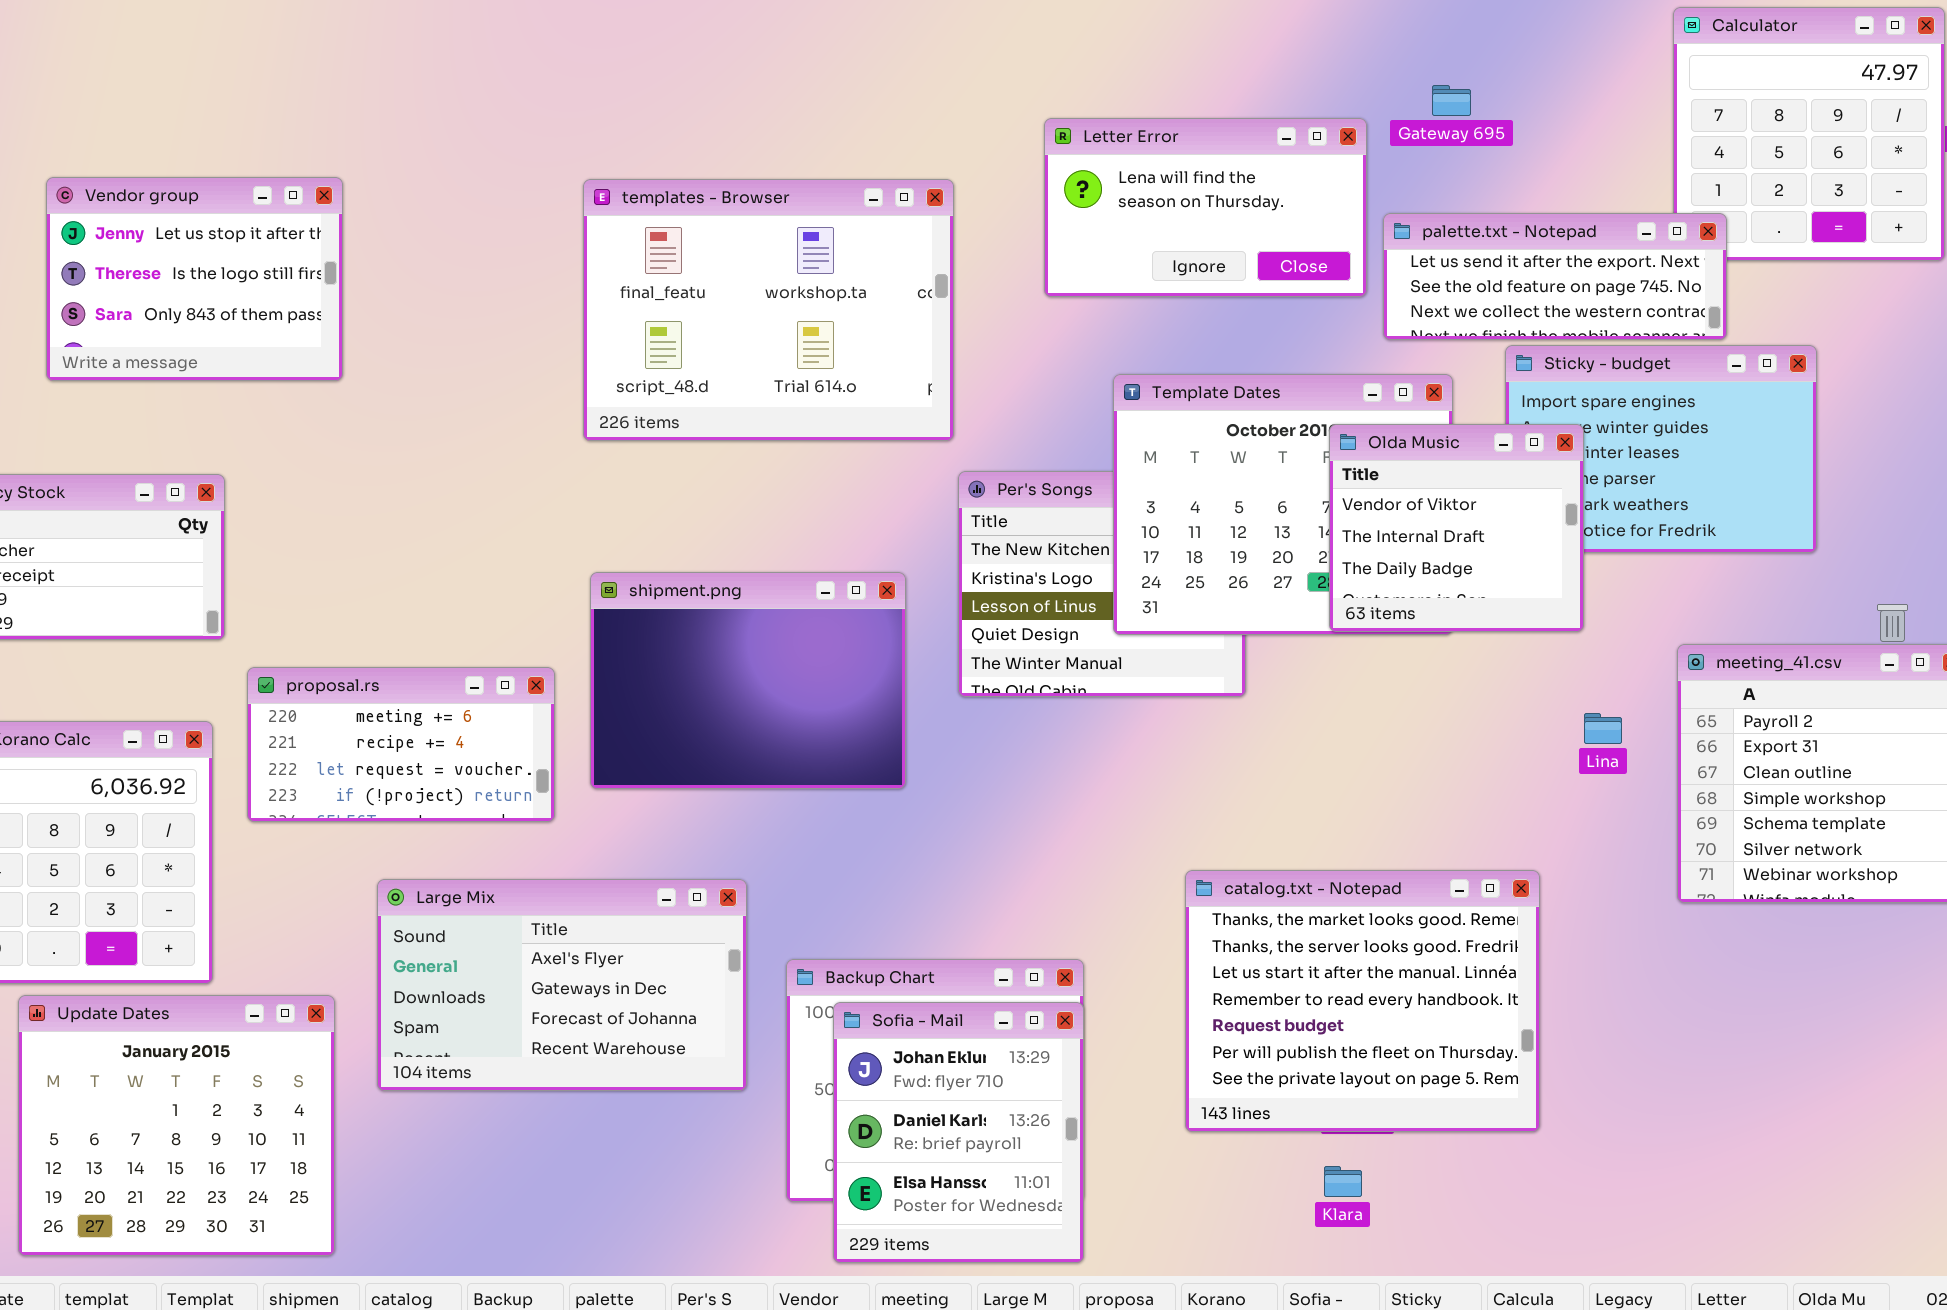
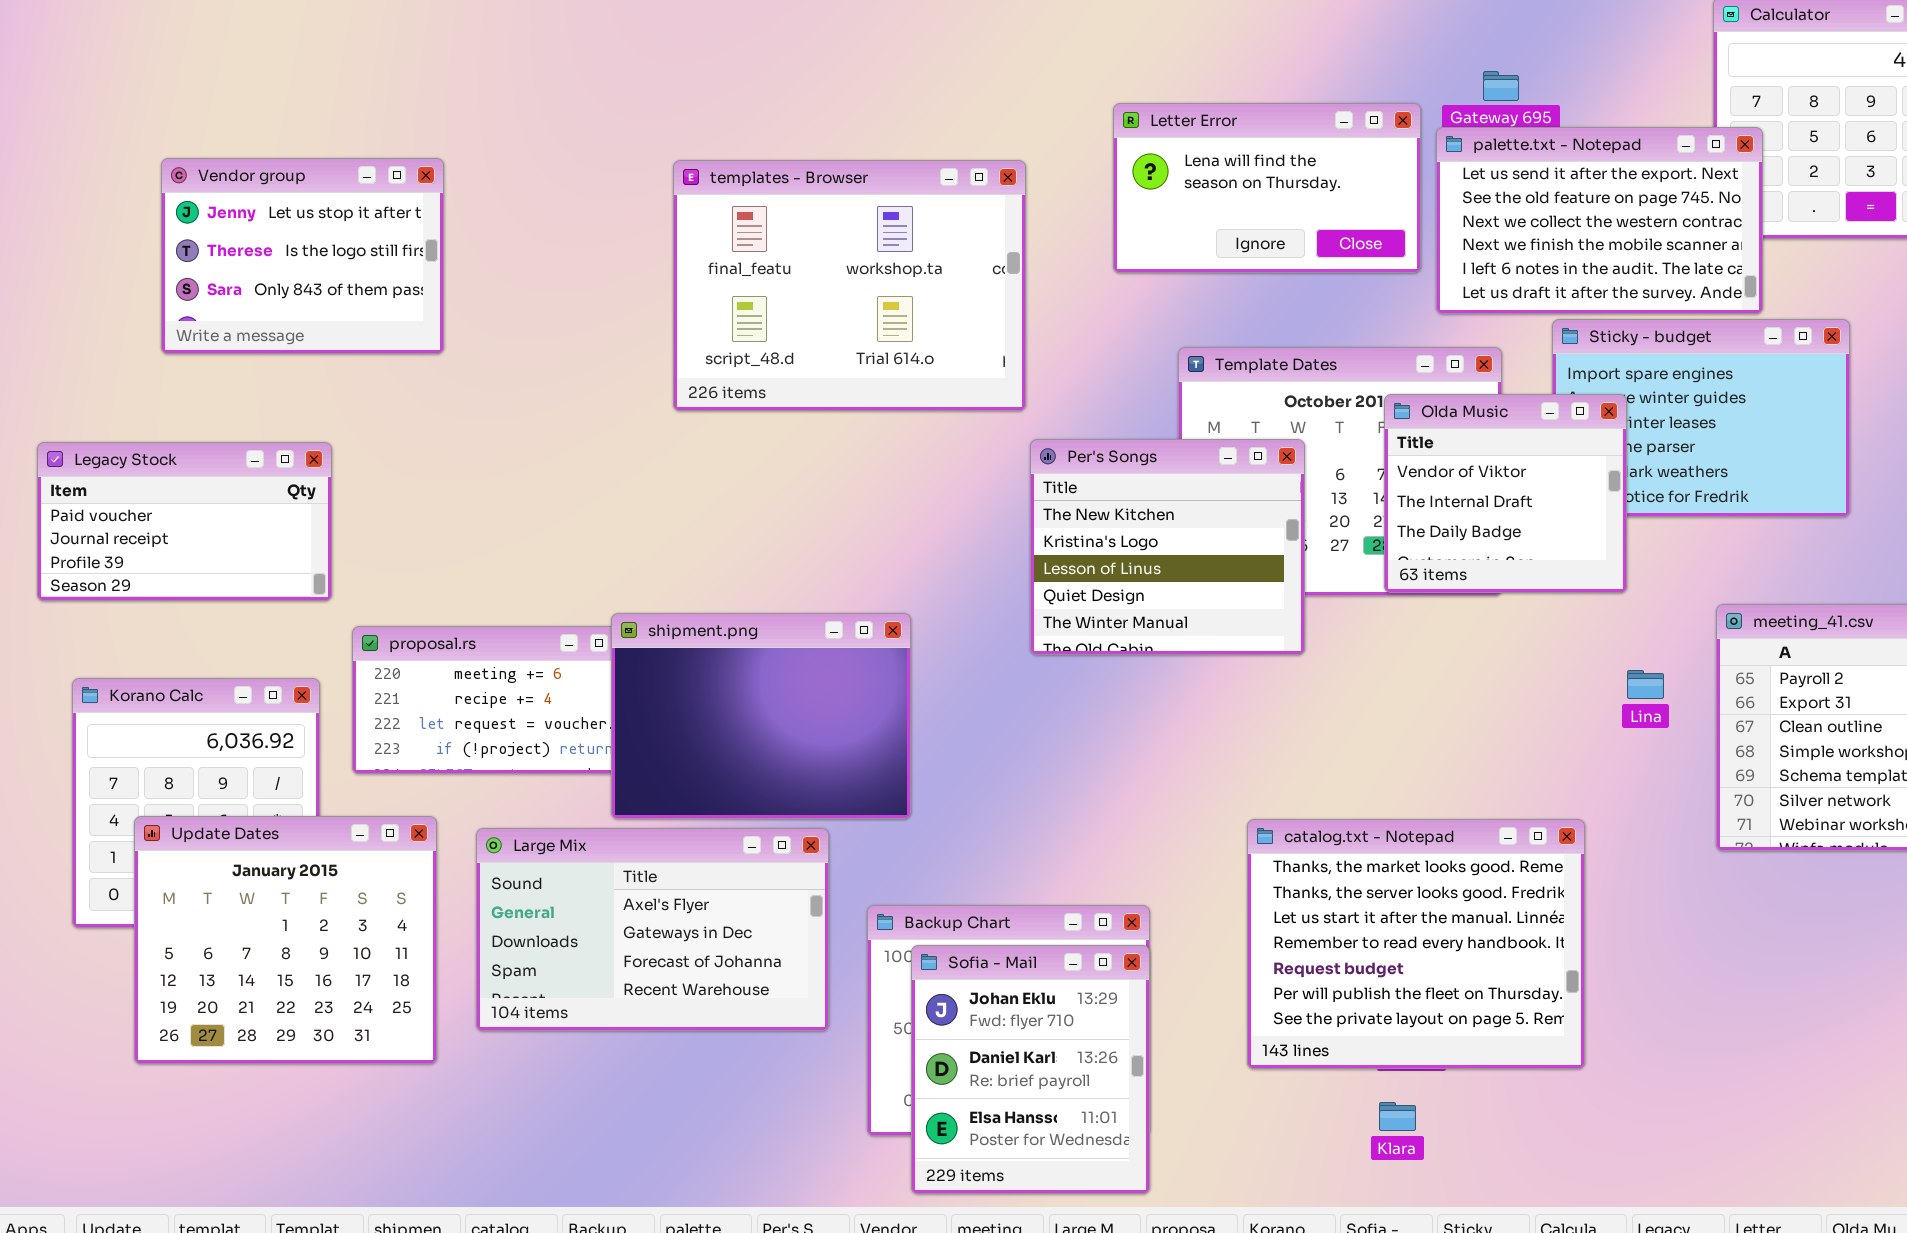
palette.txt - Notepad: [1383,213,1727,340] -> [1436,127,1763,314], resized
Per's Songs: [958,471,1246,697] -> [1030,439,1305,655], raised
shipment.png: [590,572,906,789] -> [611,613,911,819], moved
Update Dates: [18,995,335,1256] -> [134,816,437,1064], moved

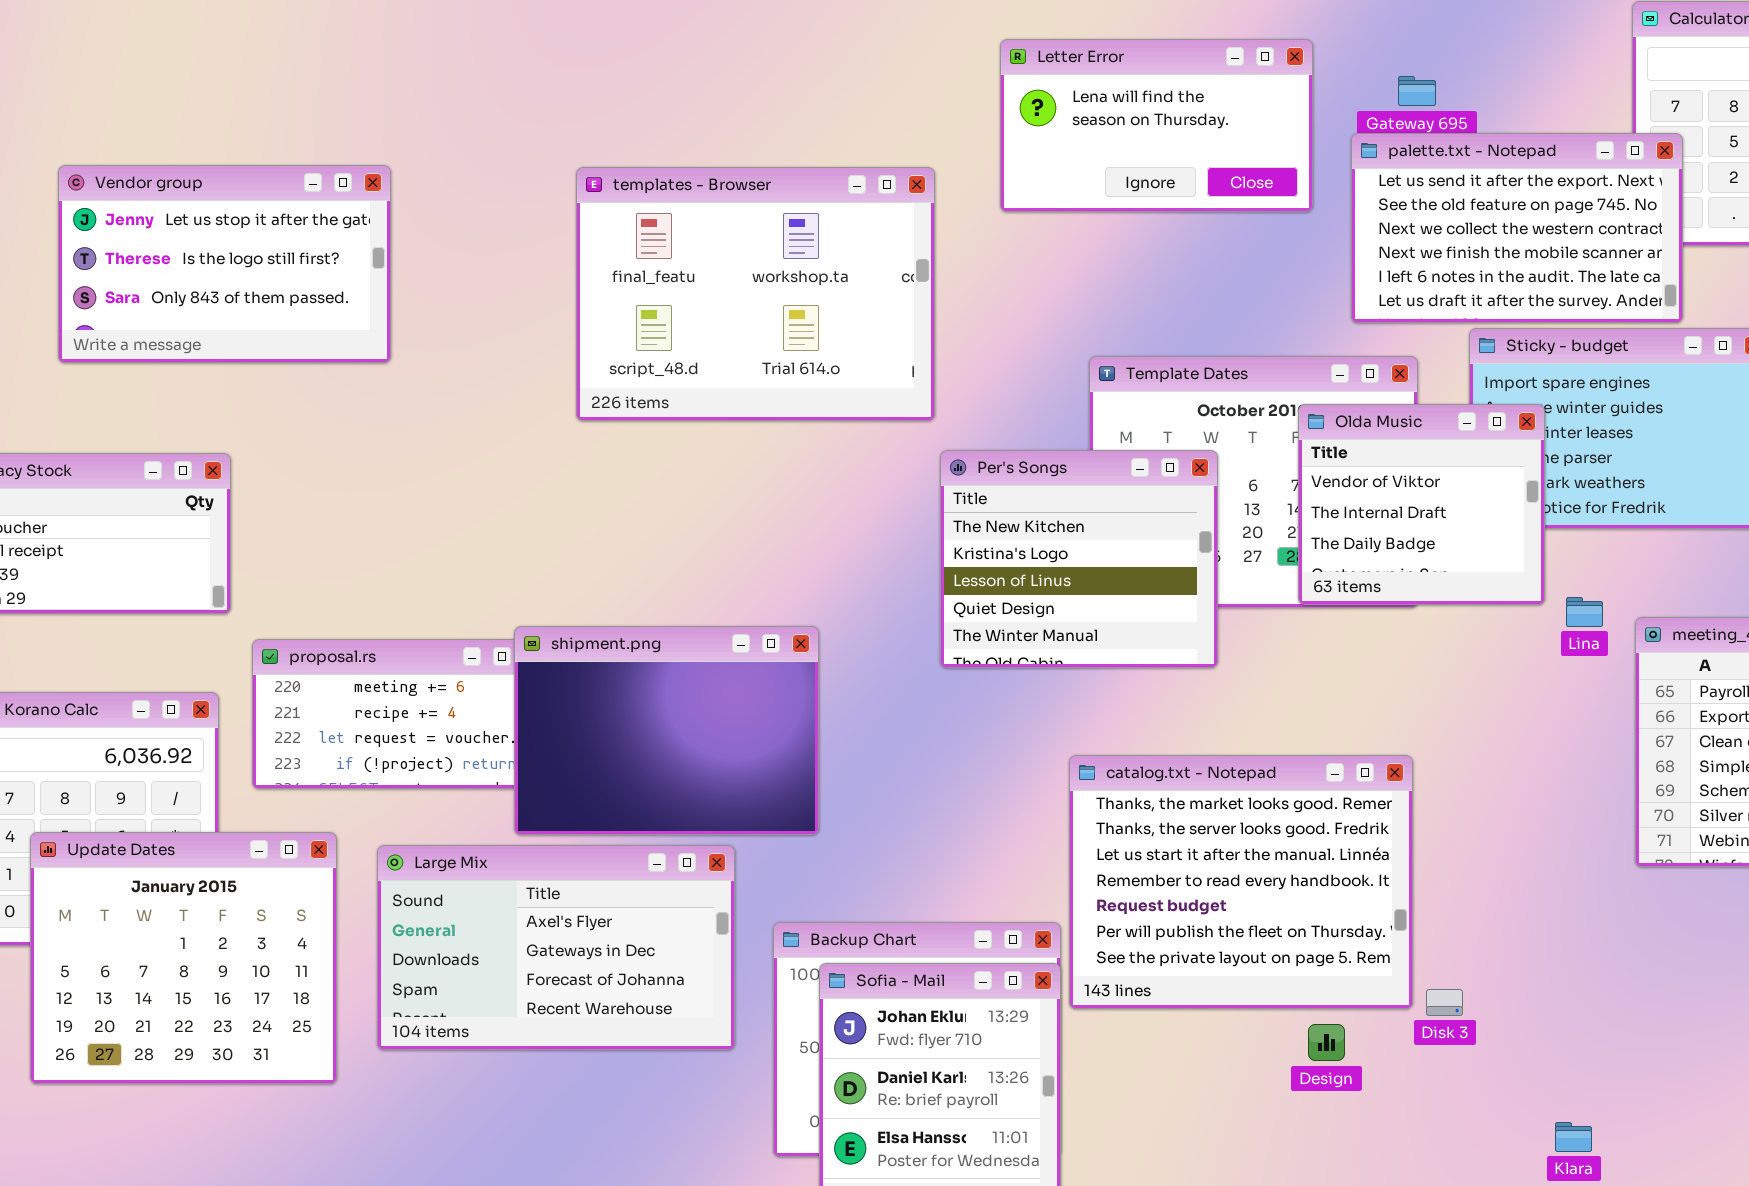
Letter Error: [1113,103,1421,273] -> [1000,39,1313,212], moved
Vendor group: [161,158,444,354] -> [58,165,391,363], resized
Lina: [1627,670,1664,699] -> [1566,597,1603,627], moved
catalog.txt - Notepad: [1247,819,1585,1069] -> [1069,755,1413,1009], moved
Klara: [1379,1102,1416,1131] -> [1555,1122,1592,1152], moved

